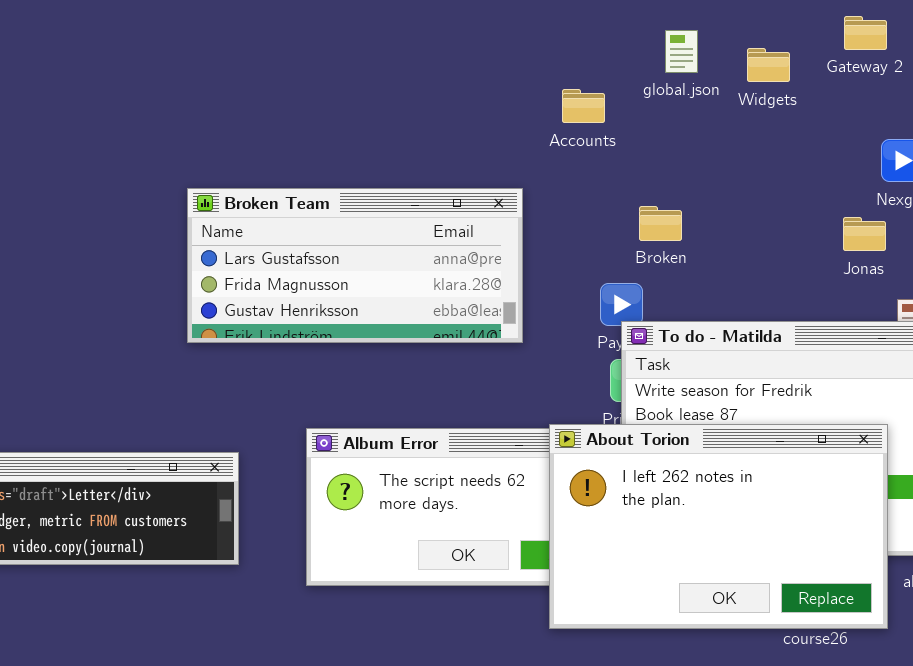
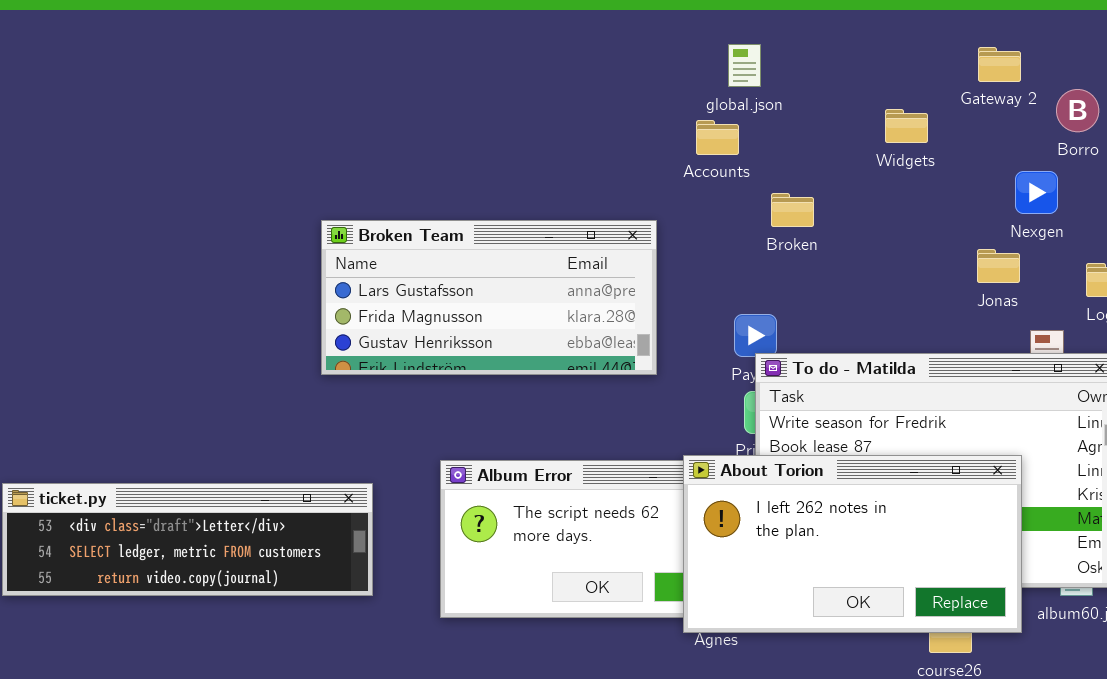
global.json: [665,30,698,73] -> [728,44,761,87], moved
Widgets: [747,48,790,82] -> [885,109,928,143], moved
Broken: [639,206,682,241] -> [771,193,814,227], moved
About Torion: [549,424,888,629] -> [683,455,1022,633], resized

